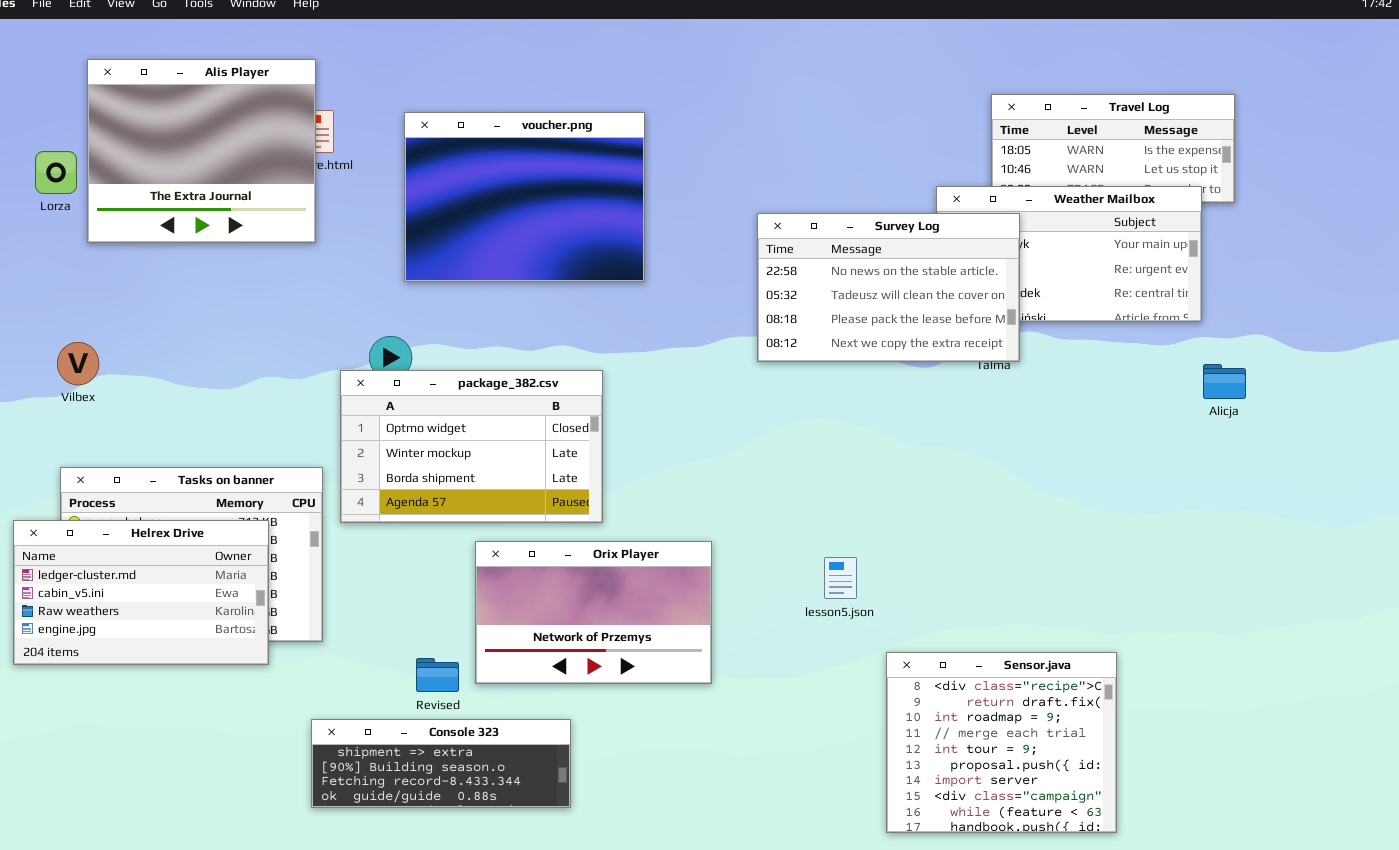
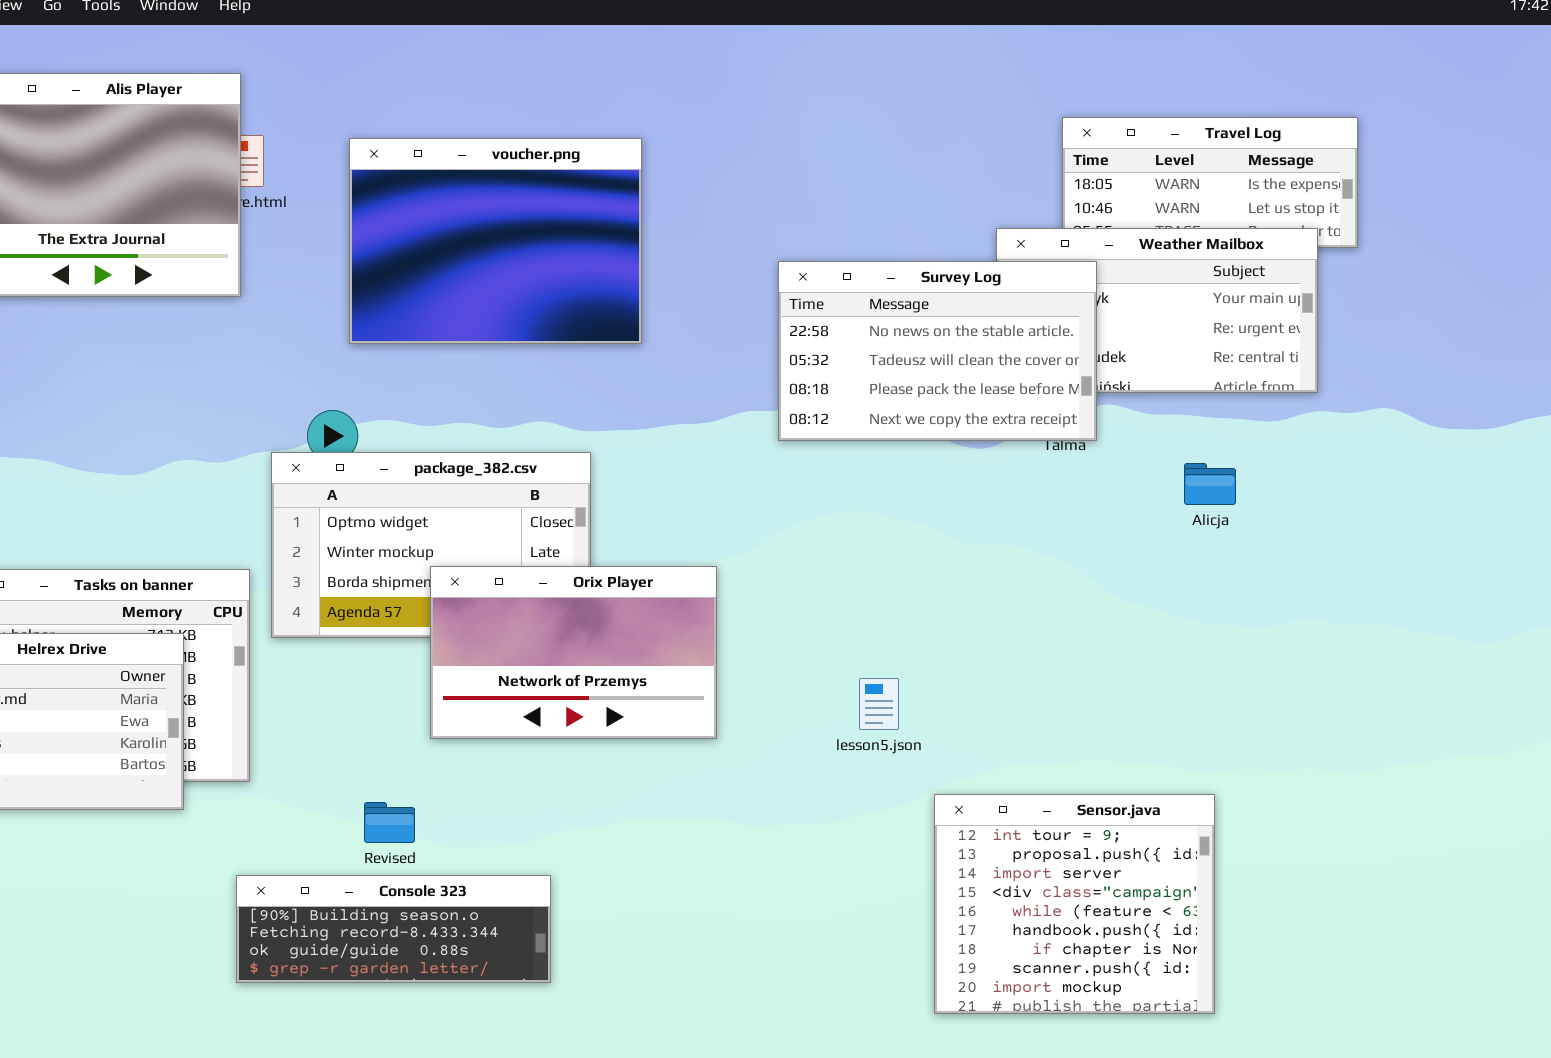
Alicja: [1203,364,1246,399] -> [1184,463,1236,505], moved
Orix Player: [475,541,712,684] -> [430,566,717,739], moved
Sensor.java: [886,652,1117,833] -> [934,794,1215,1014], scrolled down 4 rows
Console 323: [311,719,571,808] -> [236,875,551,983], scrolled down 1 row

